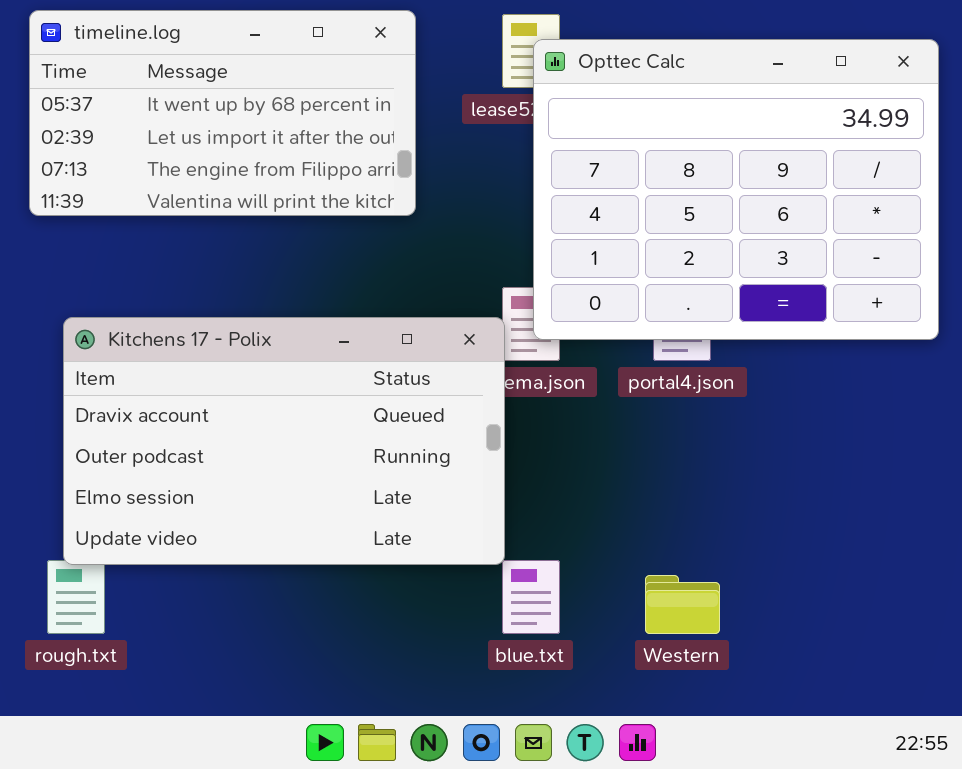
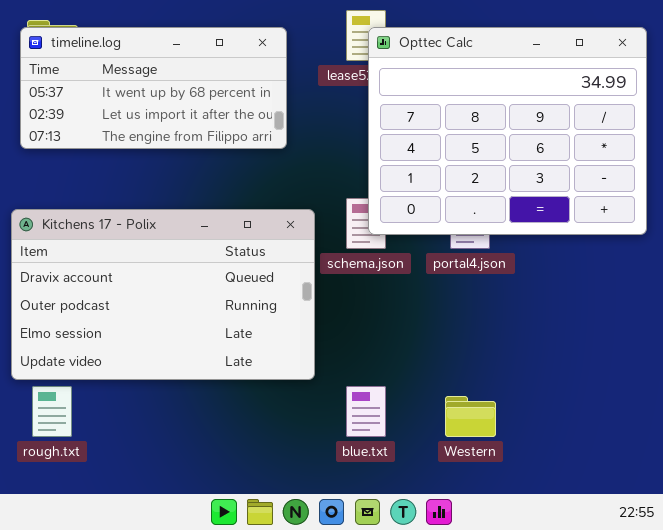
timeline.log: [29,10,416,216] -> [20,27,287,149], resized
Kitchens 17 - Polix: [63,317,505,565] -> [11,209,315,380], moved

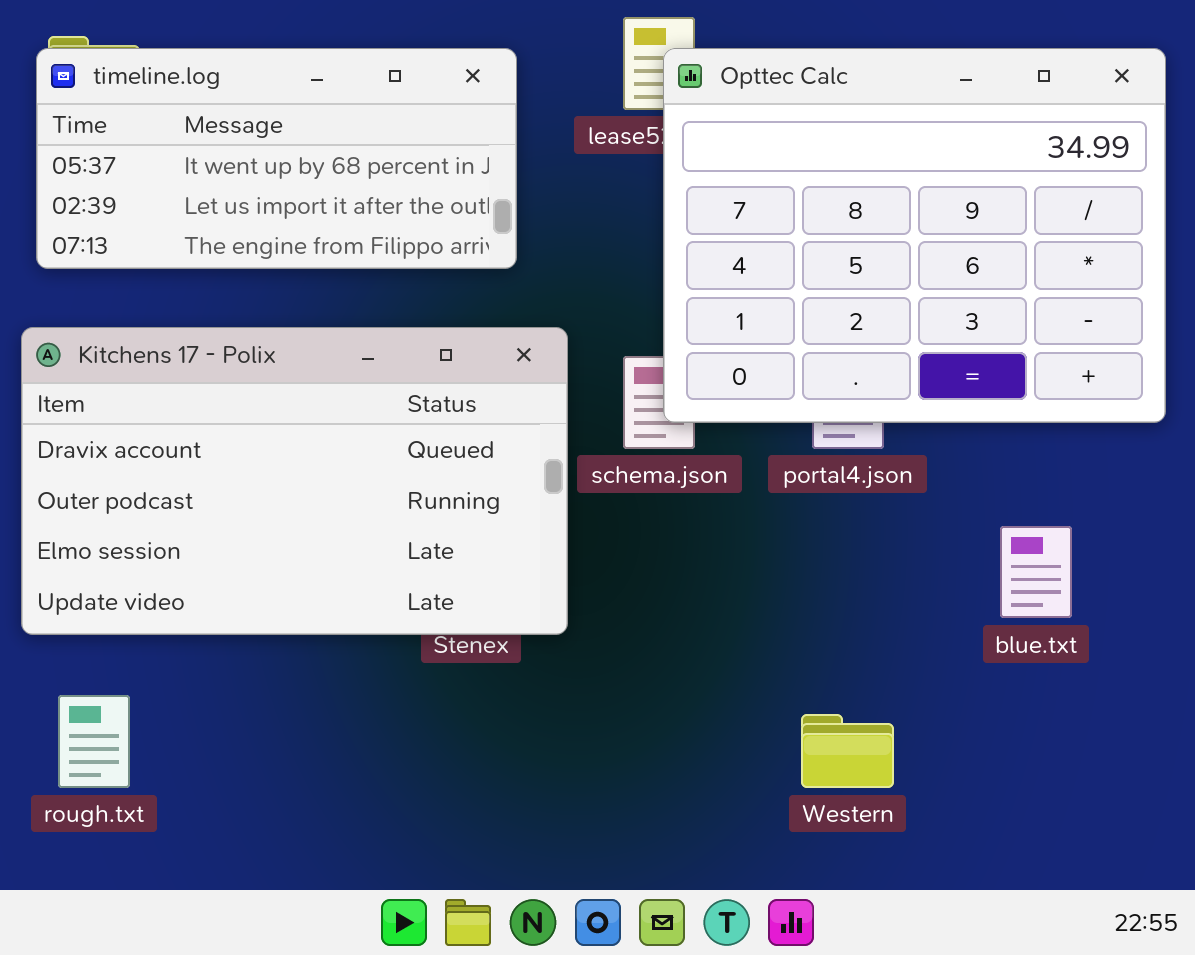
Kitchens 17 - Polix: [11,209,315,380] -> [21,327,568,635], moved
blue.txt: [346,386,386,437] -> [1000,526,1072,618], moved

